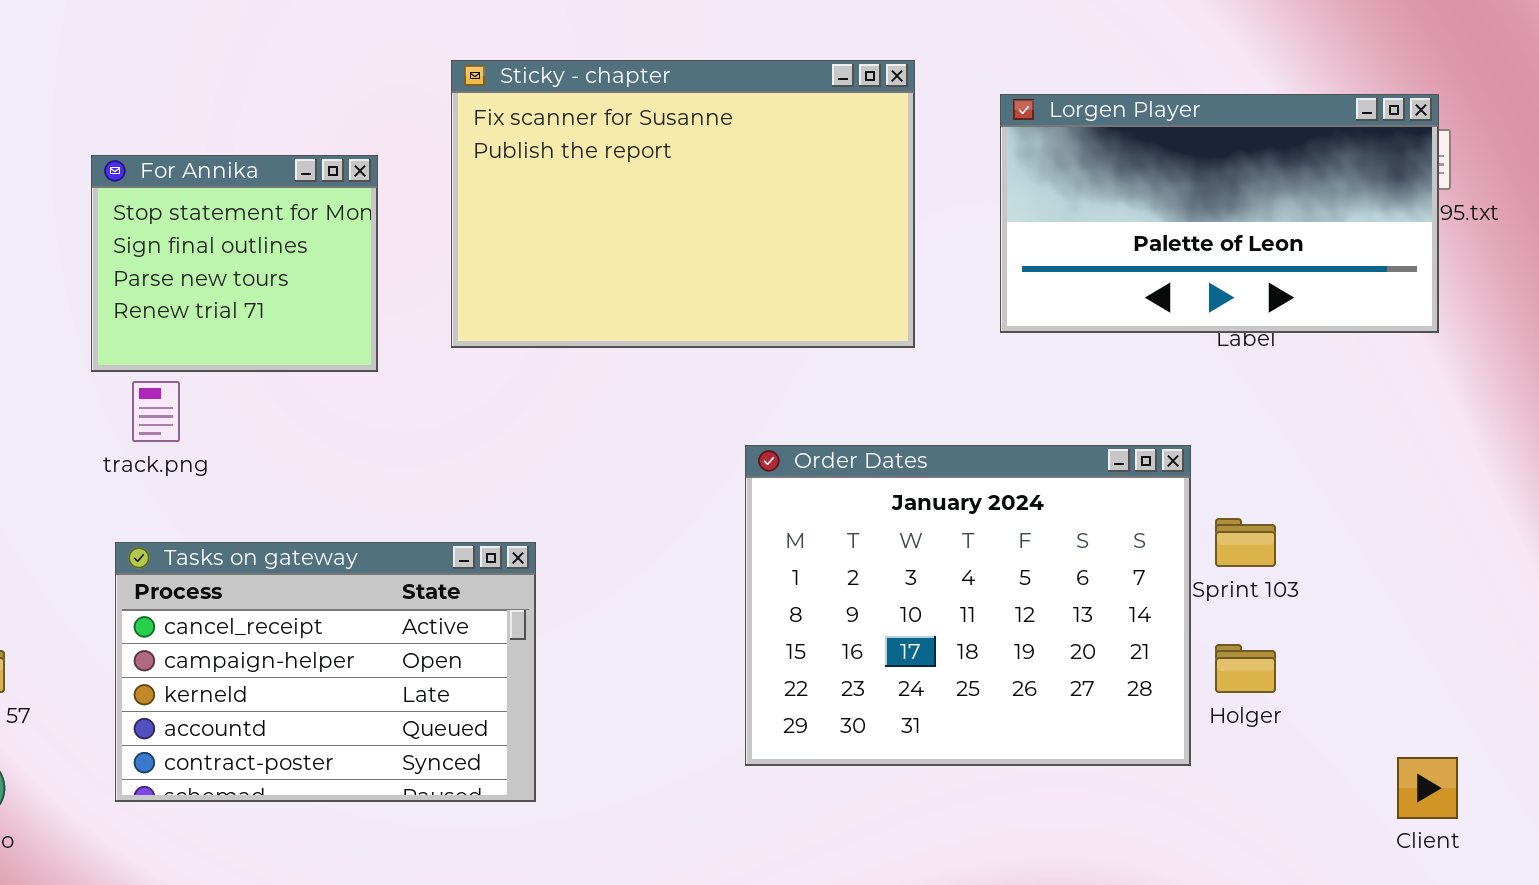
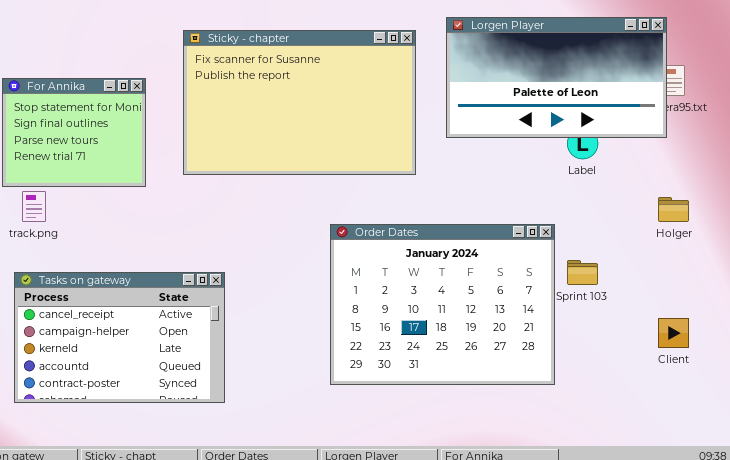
Lorgen Player: [1000,94,1439,333] -> [446,17,667,138], moved
Holger: [1215,644,1276,693] -> [658,197,689,222], moved
Client: [1397,757,1458,819] -> [658,318,689,348], moved

